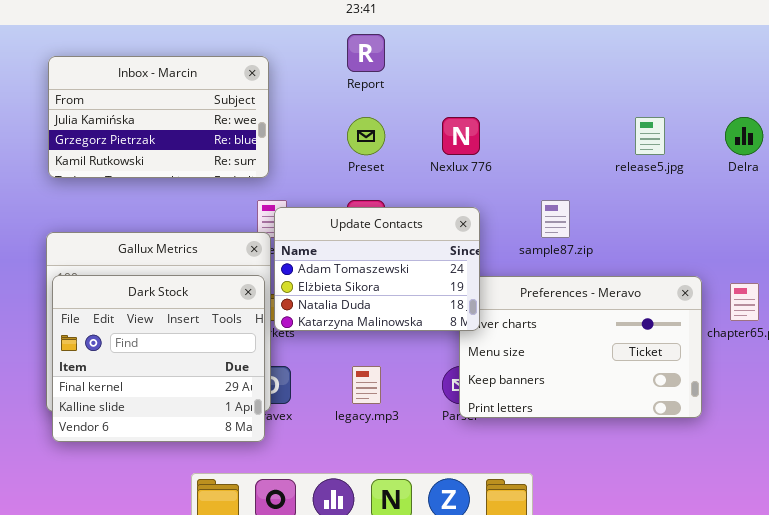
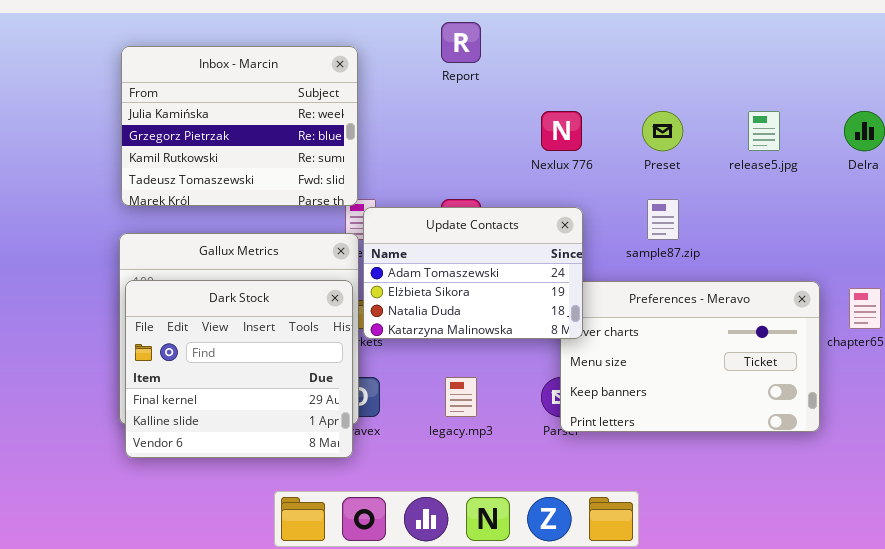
Inbox - Marcin: [48,56,269,178] -> [121,46,358,206], resized
Preset: [347,117,385,155] -> [642,111,683,151], moved

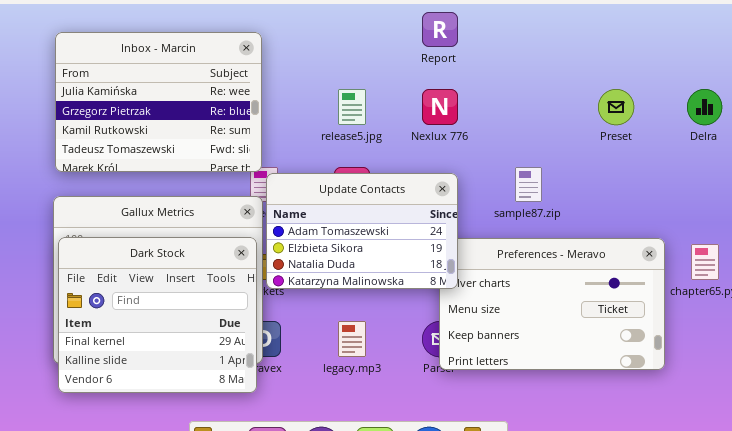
Report: [441,22,481,63] -> [422,12,458,47], moved
Preset: [642,111,683,151] -> [598,89,634,125], moved
release5.jpg: [748,111,780,151] -> [338,89,366,125], moved

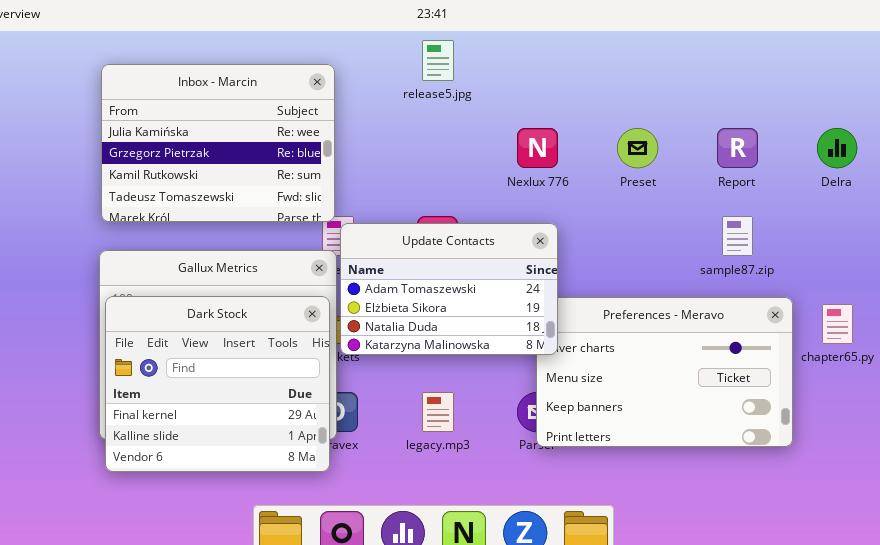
Report: [422,12,458,47] -> [717,128,758,168], moved
release5.jpg: [338,89,366,125] -> [422,40,454,81], moved
Preset: [598,89,634,125] -> [617,128,658,168], moved
sample87.zip: [515,167,542,202] -> [722,216,753,256], moved

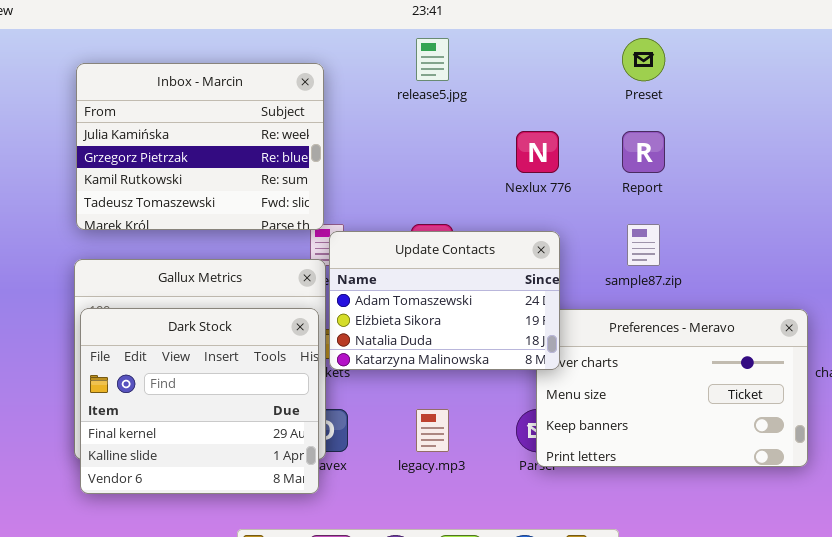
Preset: [617,128,658,168] -> [622,38,665,81], moved
Report: [717,128,758,168] -> [622,131,665,173], moved
sample87.zip: [722,216,753,256] -> [627,224,660,266], moved

